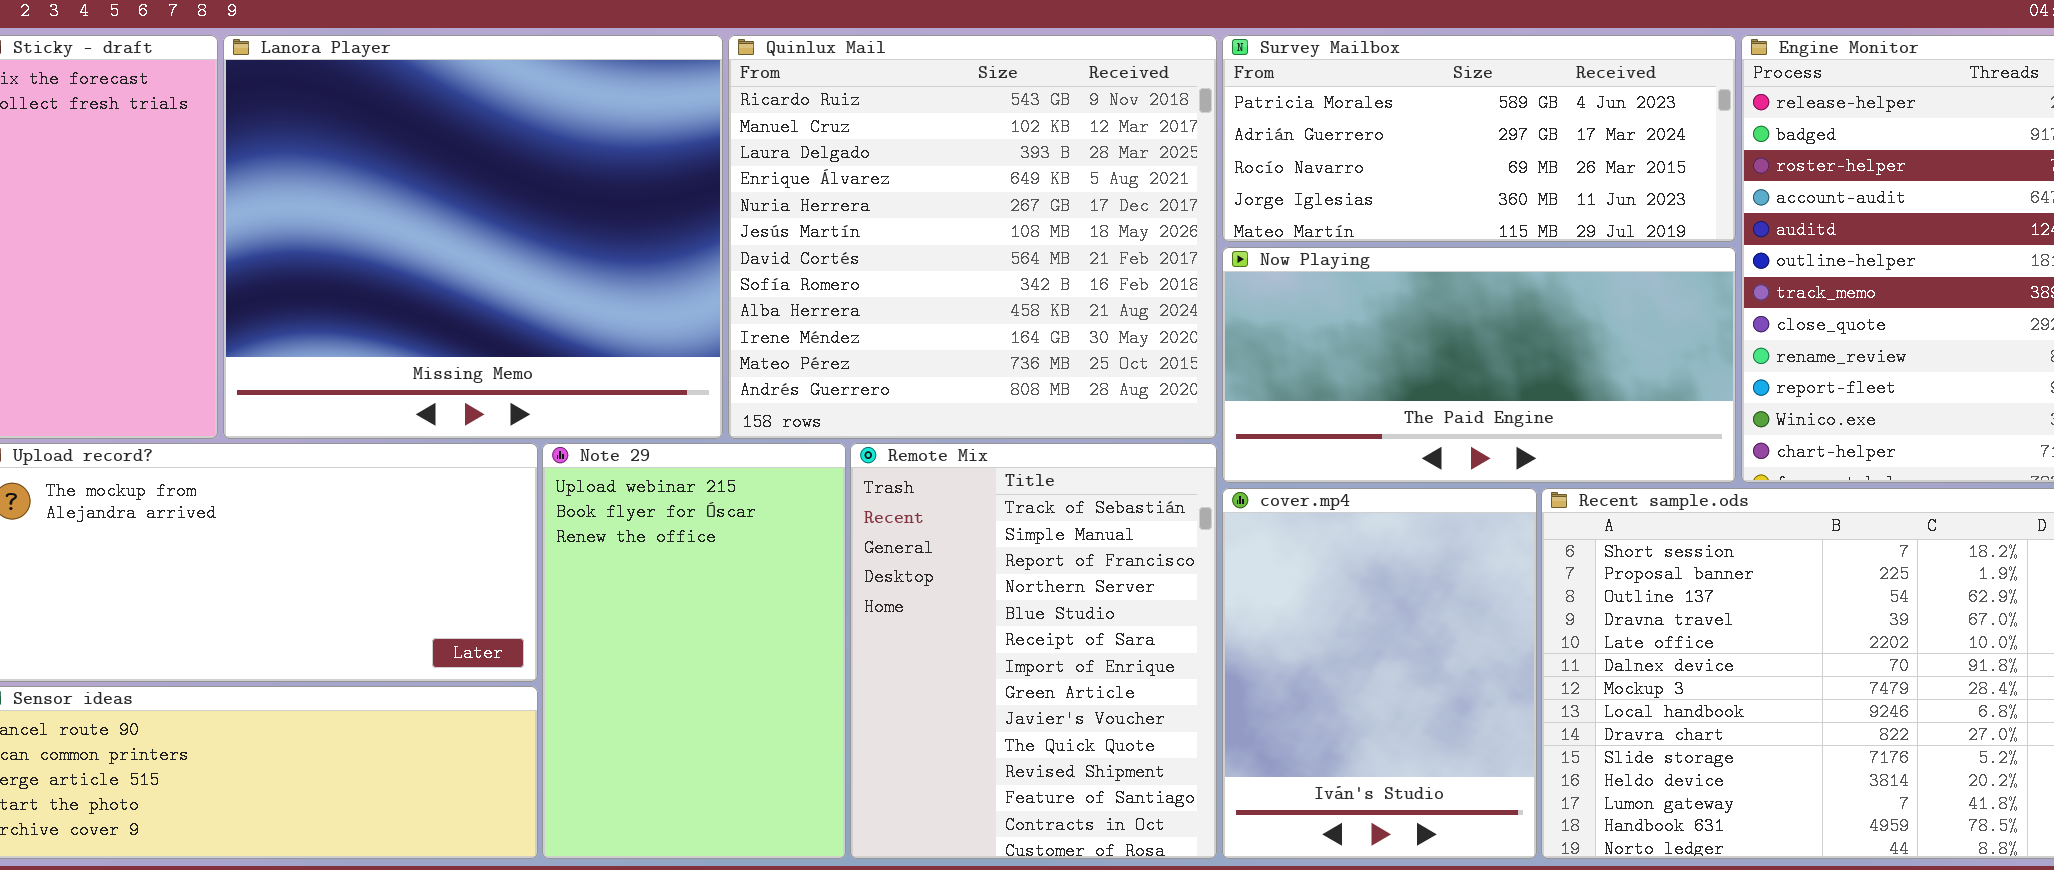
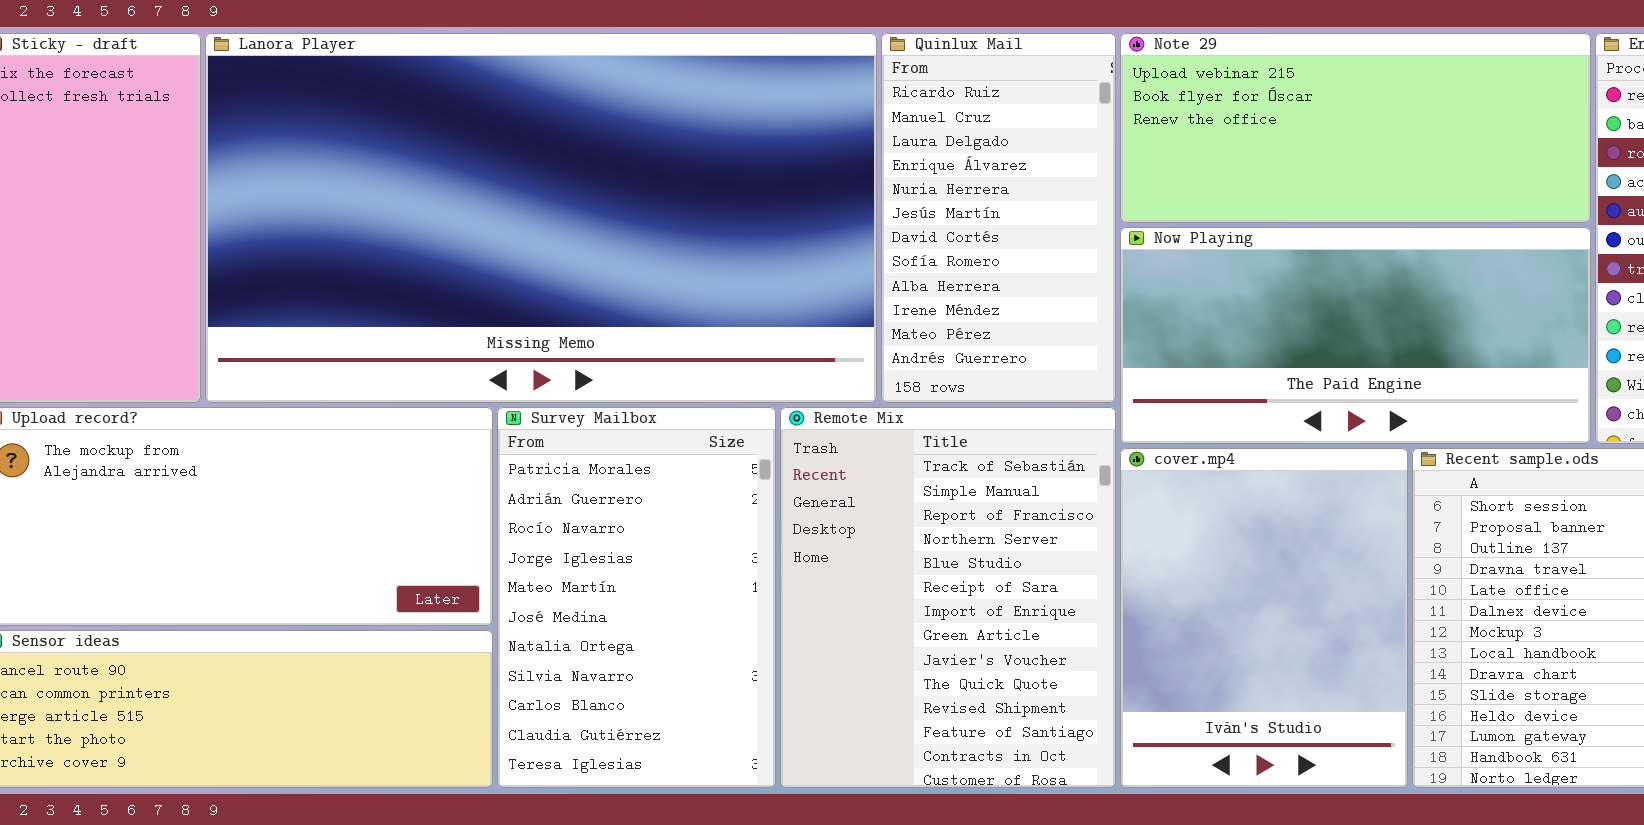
Lanora Player: [223,35,723,439] -> [205,33,877,403], resized
Quinlux Mail: [728,35,1217,439] -> [881,33,1116,403], resized
Survey Mailbox: [1222,35,1736,242] -> [497,407,776,788], moved, resized
Note 29: [542,443,846,859] -> [1120,33,1591,223], moved, resized

